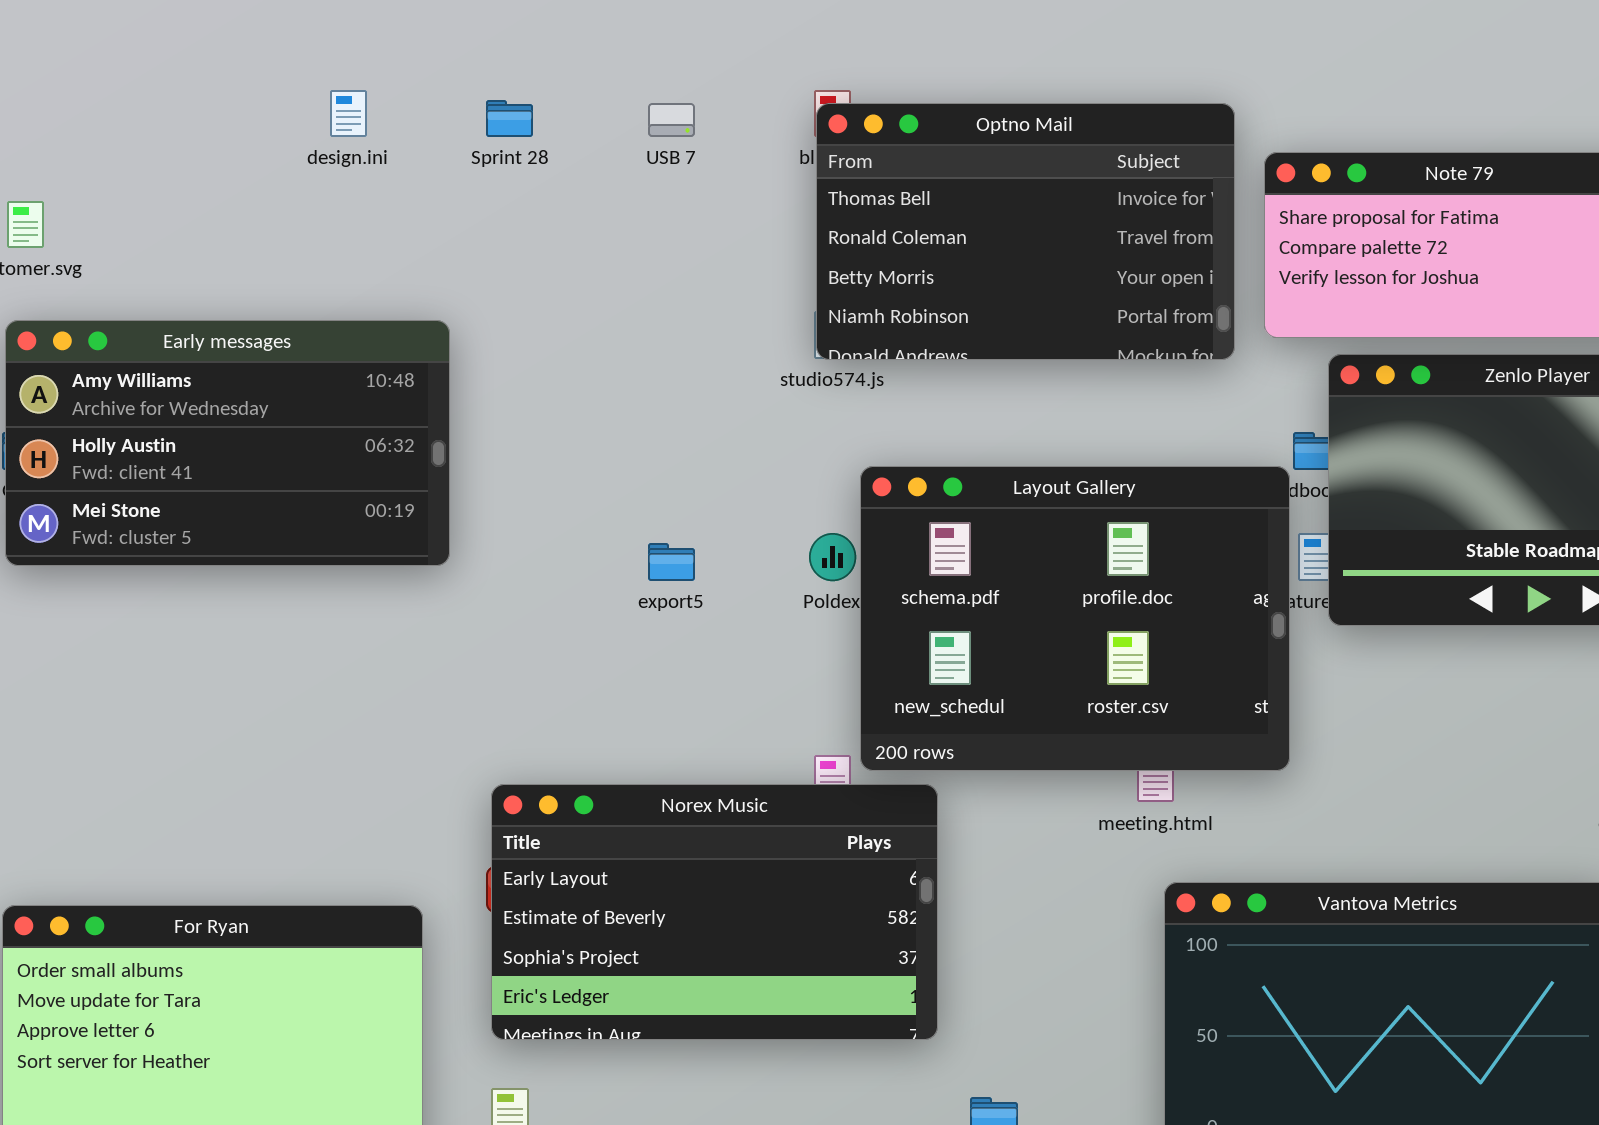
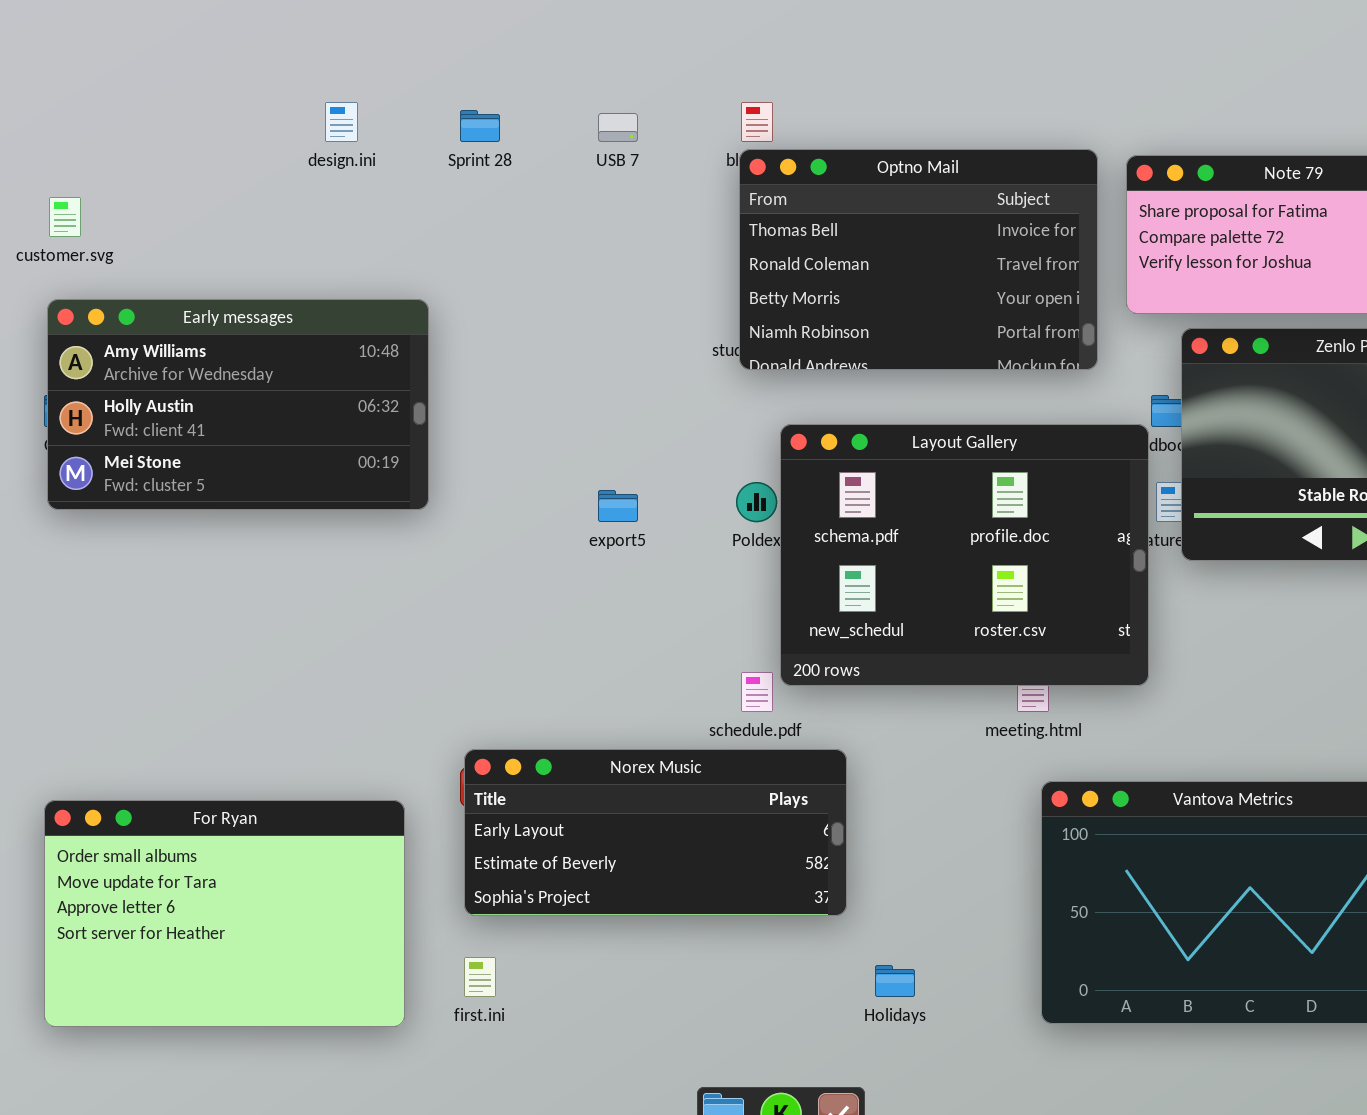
Optno Mail: [816,103,1235,360] -> [739,149,1098,370], moved
Norex Music: [491,784,938,1040] -> [464,749,847,916], resized

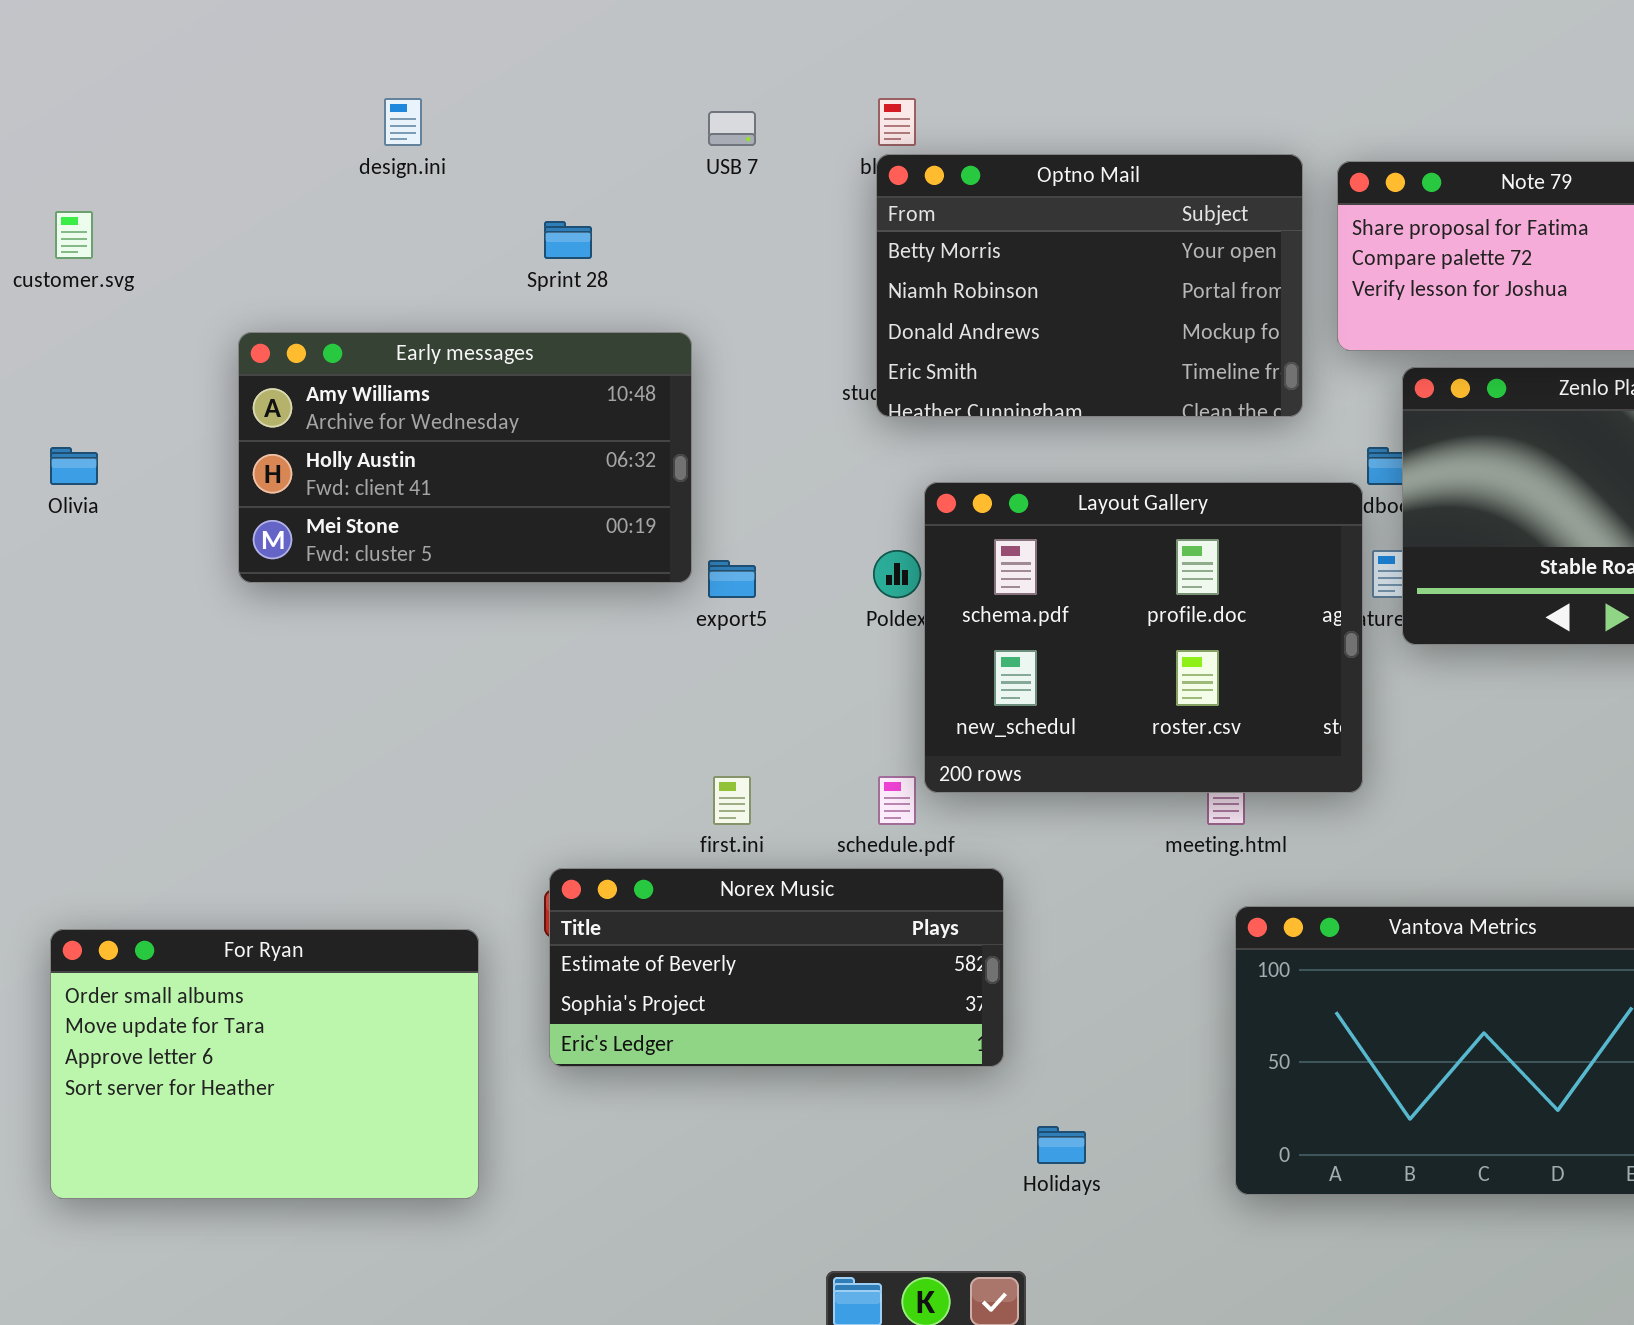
Sprint 28: [460,110,500,142] -> [544,221,592,259], moved
Optno Mail: [739,149,1098,370] -> [876,154,1303,417], scrolled down 2 rows
Early messages: [47,299,429,510] -> [238,332,692,583], moved
Norex Music: [464,749,847,916] -> [549,868,1004,1067], scrolled down 1 row
first.ini: [464,957,496,997] -> [713,776,751,825], moved

